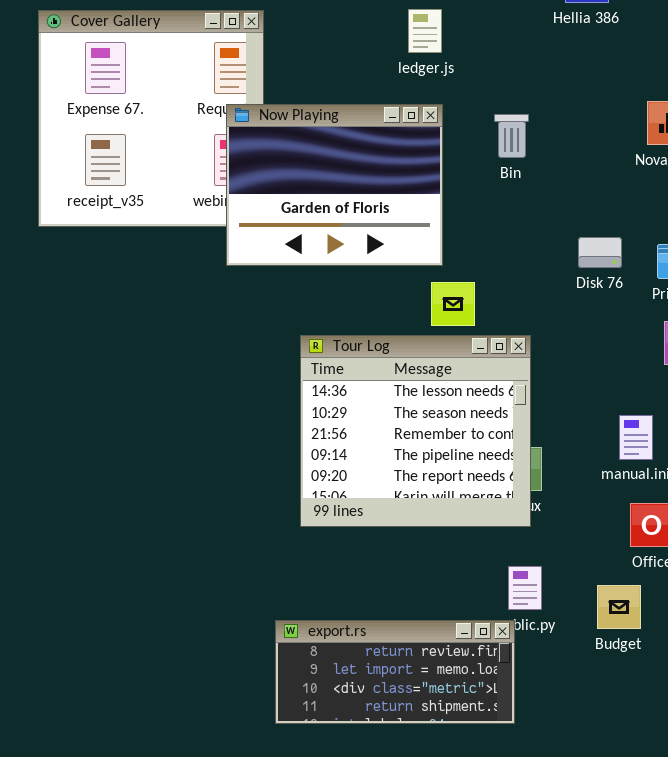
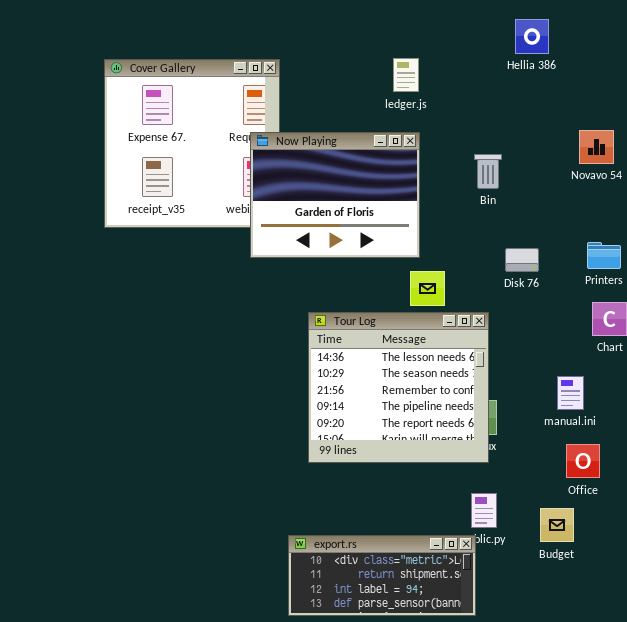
Bin: [494,114,529,158] -> [474,154,502,189], moved
Disk 76: [578,237,622,268] -> [505,248,539,272], moved
export.rs: [275,620,515,724] -> [288,535,476,616], scrolled down 2 rows

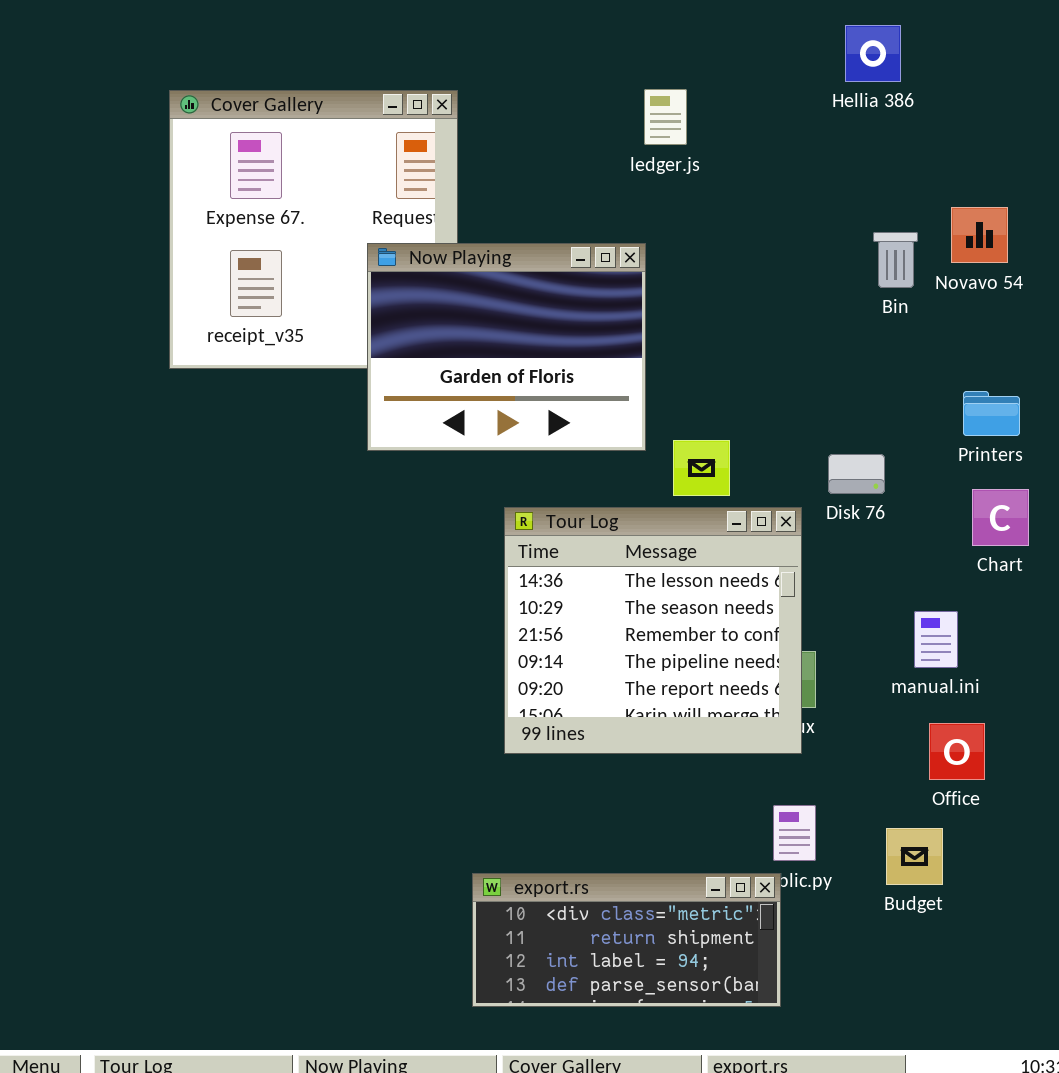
Now Playing: [250,132,420,258] -> [367,243,646,451], moved
Bin: [474,154,502,189] -> [873,232,918,288], moved
Disk 76: [505,248,539,272] -> [828,454,885,494], moved

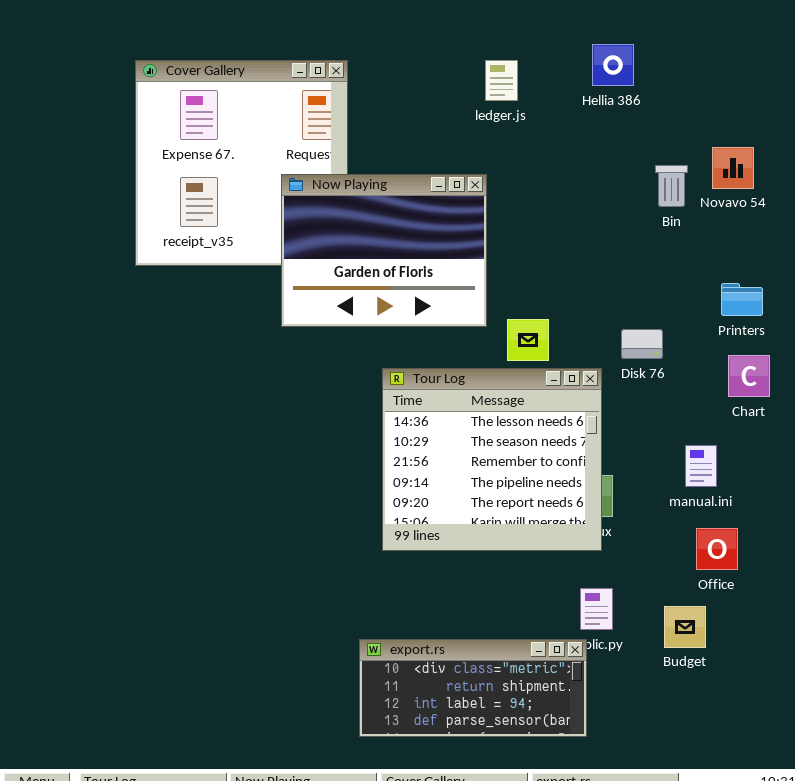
Hellia 386: [845,25,901,82] -> [592,44,634,86], moved

